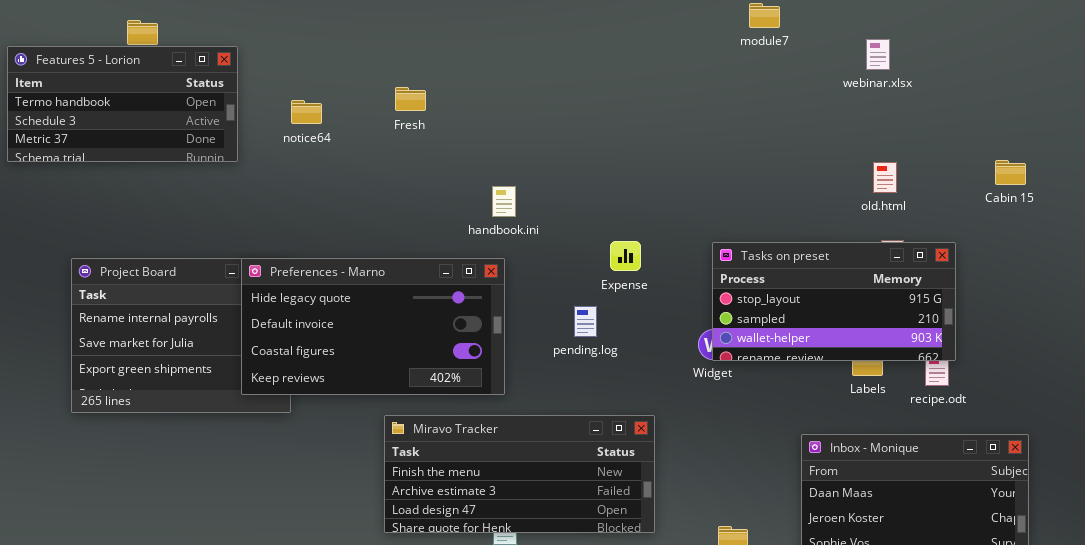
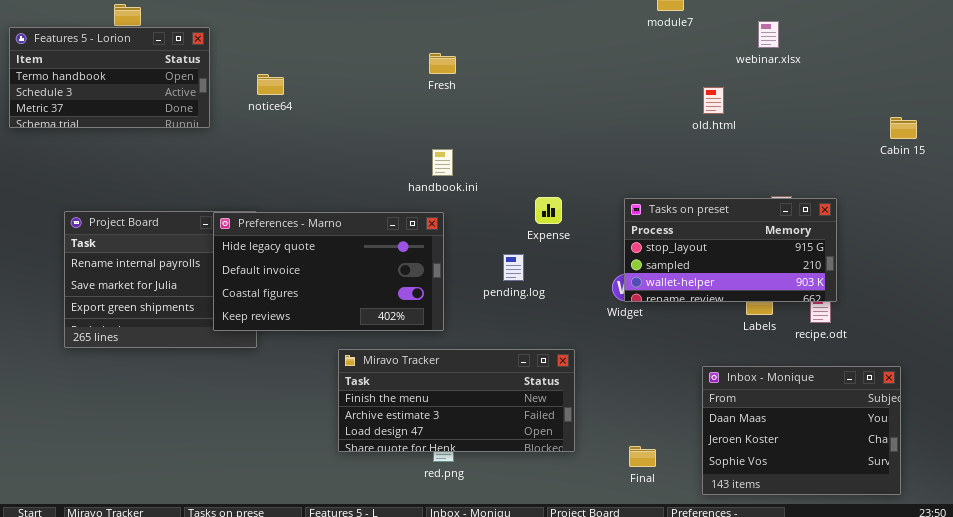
Fresh: [395,87,426,111] -> [429,53,456,74], moved
Cabin 15: [995,160,1026,185] -> [890,117,917,139], moved
old.html: [873,162,897,193] -> [703,87,724,114], moved

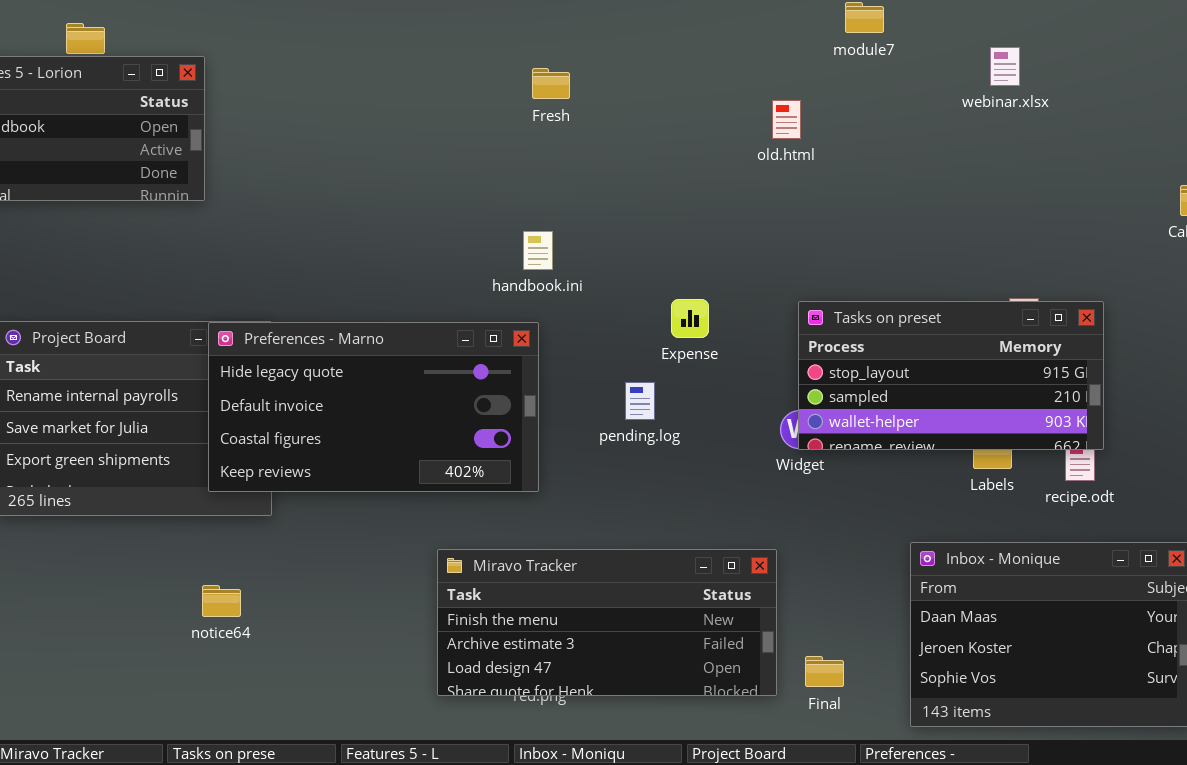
Fresh: [429,53,456,74] -> [532,68,570,99], moved
notice64: [257,74,284,95] -> [202,585,241,617], moved
old.html: [703,87,724,114] -> [772,100,801,139], moved
Miravo Tracker: [338,349,575,452] -> [437,549,777,696], moved

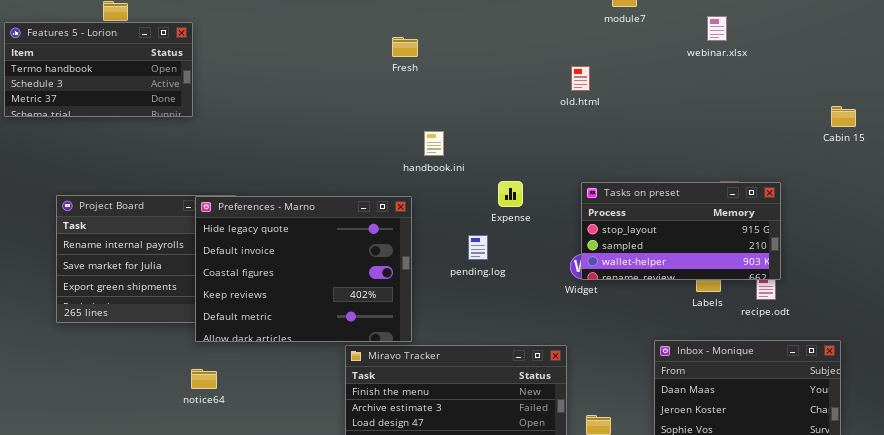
Fresh: [532,68,570,99] -> [392,37,418,57], moved
old.html: [772,100,801,139] -> [571,66,590,91], moved
handbook.ini: [523,231,553,270] -> [424,131,444,156], moved
Preferences - Marno: [208,322,539,492] -> [195,196,412,342], resized

